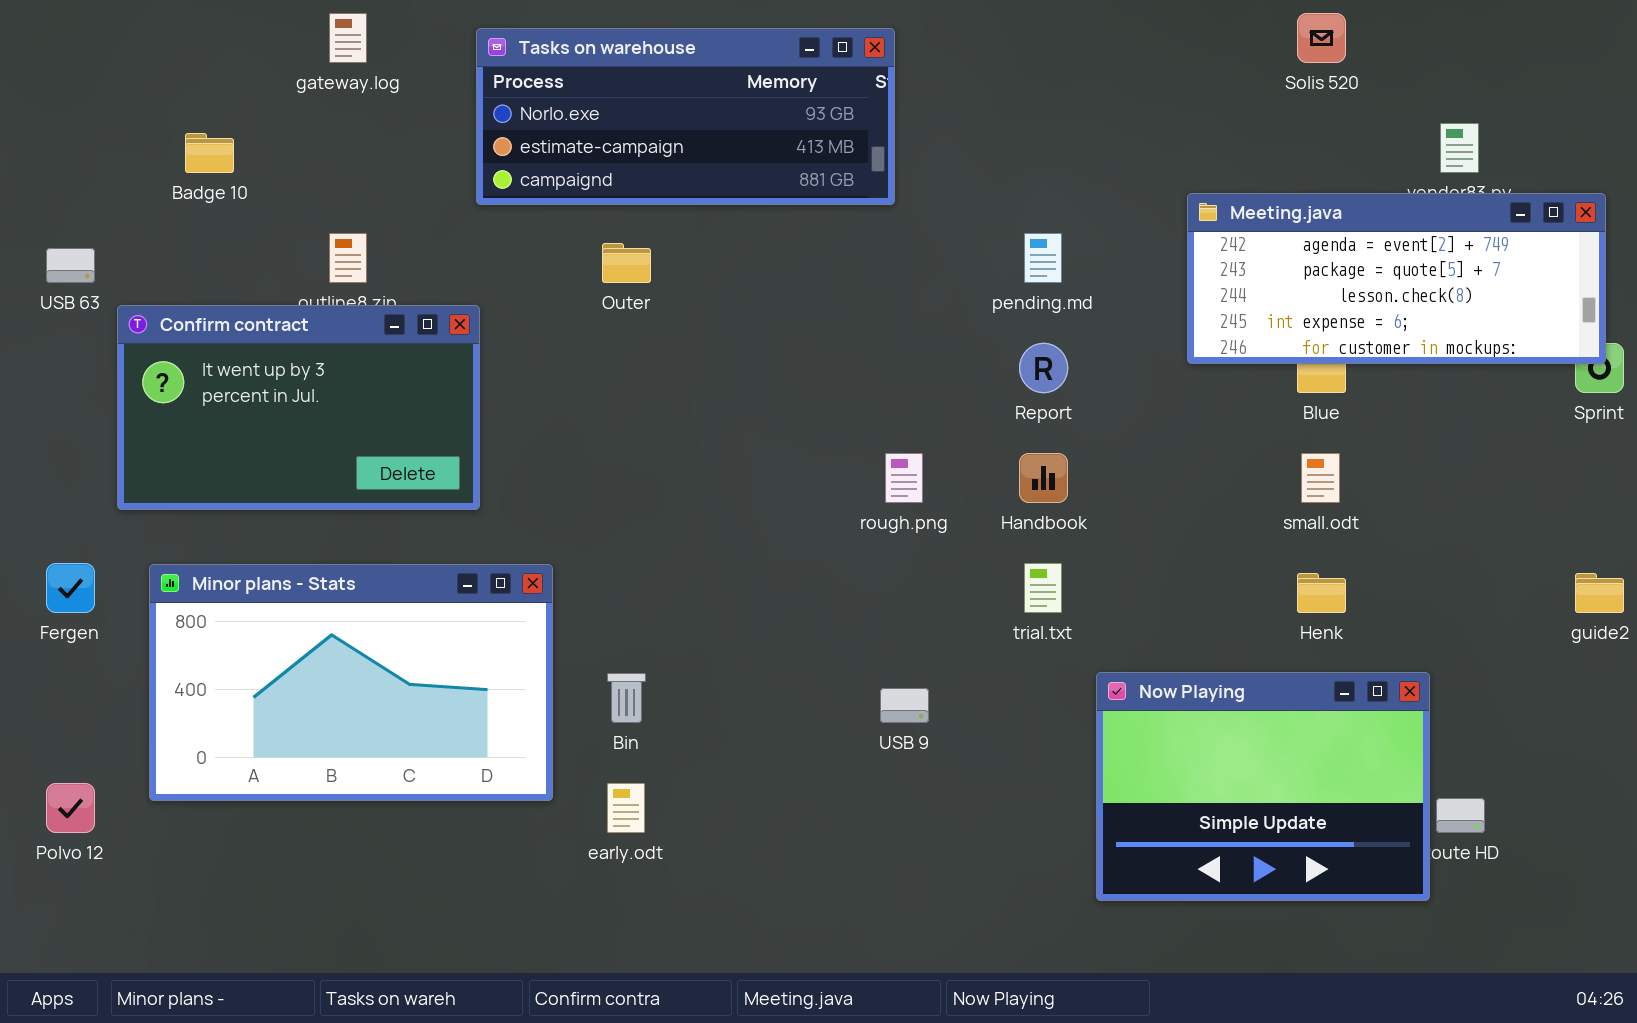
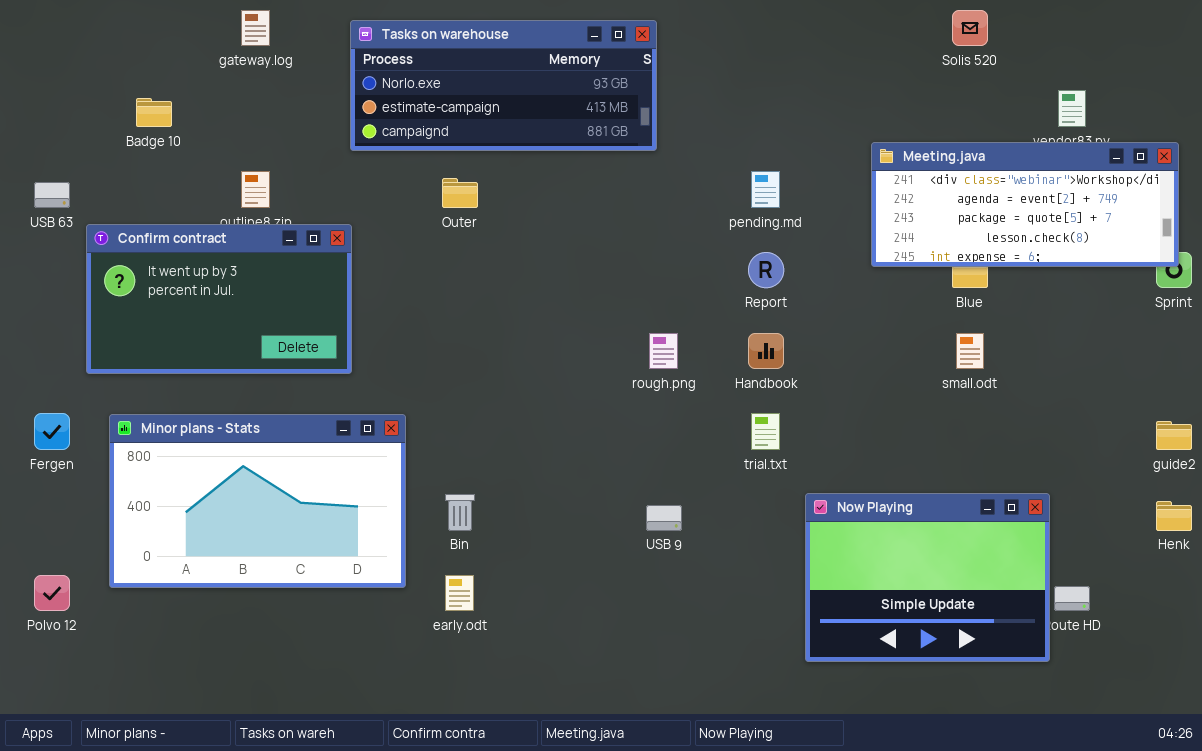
Meeting.java: [1187,193,1606,364] -> [871,142,1179,267], scrolled up 1 row
Henk: [1297,573,1346,613] -> [1156,501,1192,531], moved

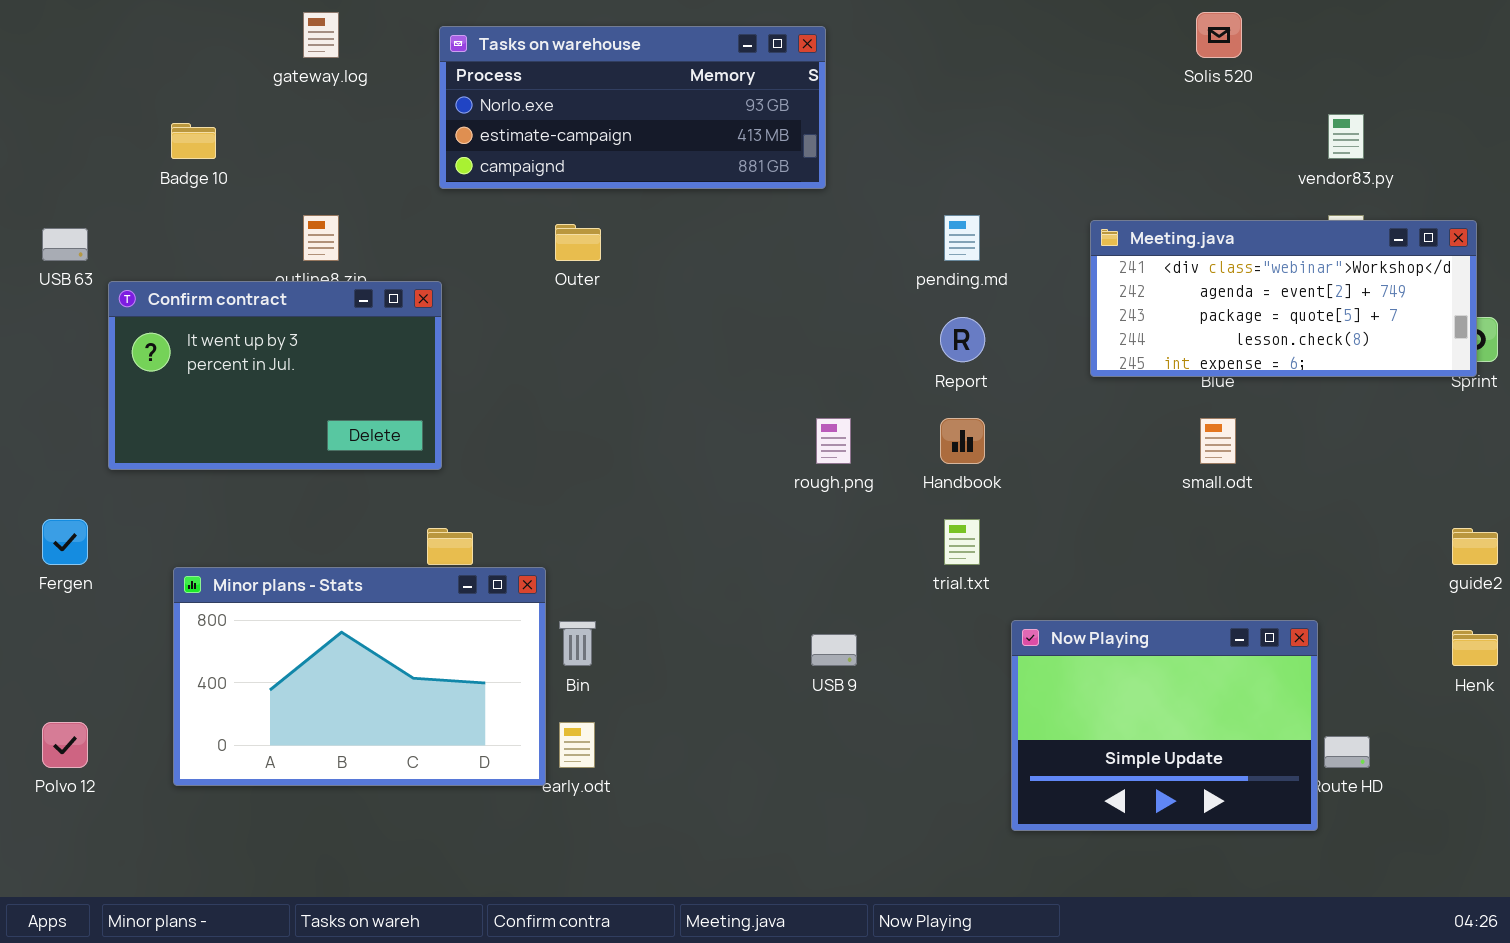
Meeting.java: [871,142,1179,267] -> [1090,220,1477,377], moved
Minor plans - Stats: [109,414,406,588] -> [173,567,546,786], moved

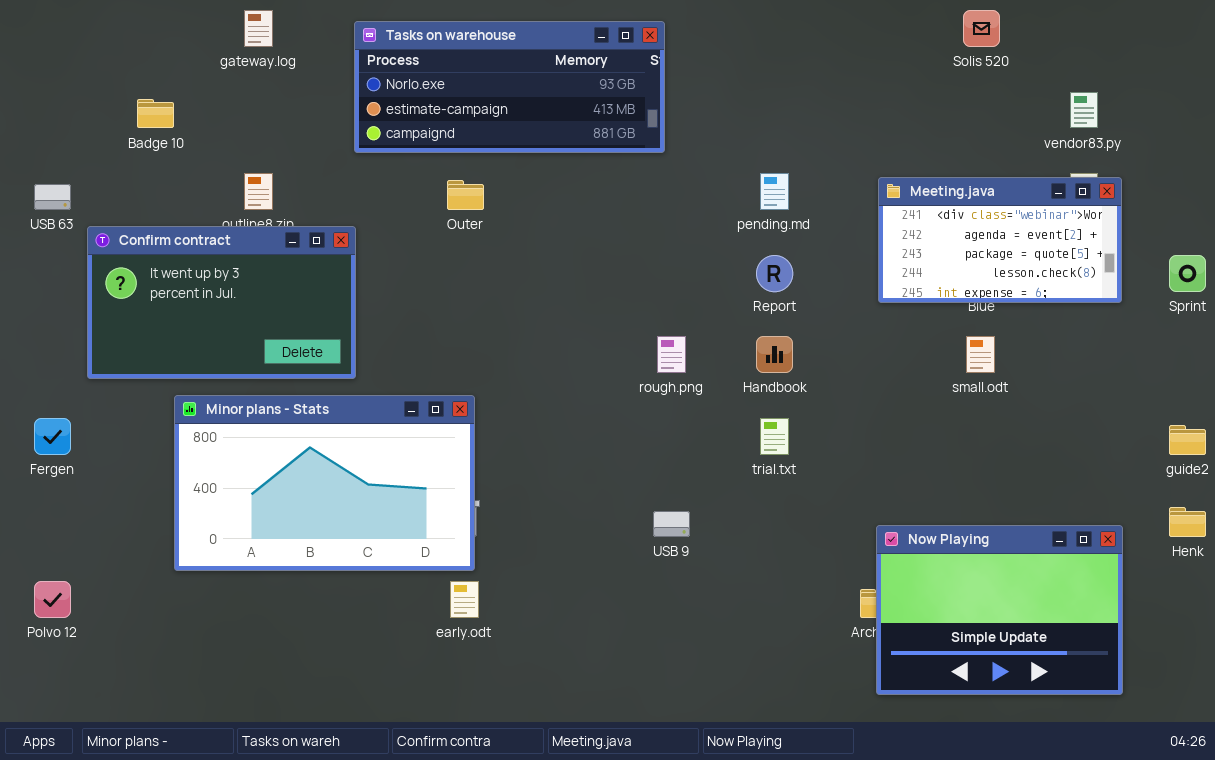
Meeting.java: [1090,220,1477,377] -> [878,177,1122,303], resized
Minor plans - Stats: [173,567,546,786] -> [174,395,475,571], moved
Now Playing: [1011,620,1318,831] -> [876,525,1123,695], moved

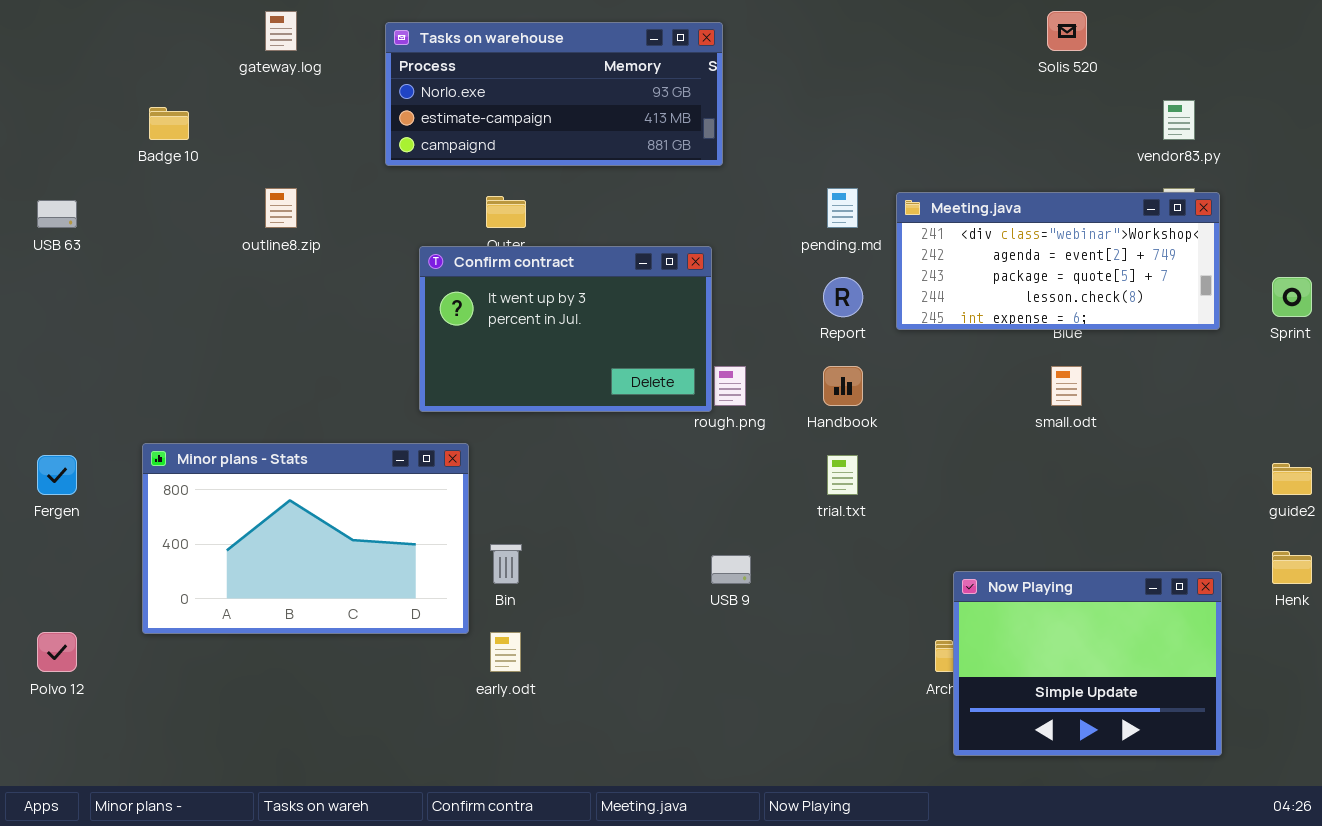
Meeting.java: [878,177,1122,303] -> [896,192,1220,330], resized
Confirm contract: [87,226,356,379] -> [419,246,712,412], moved
Minor plans - Stats: [174,395,475,571] -> [142,443,469,634], moved

